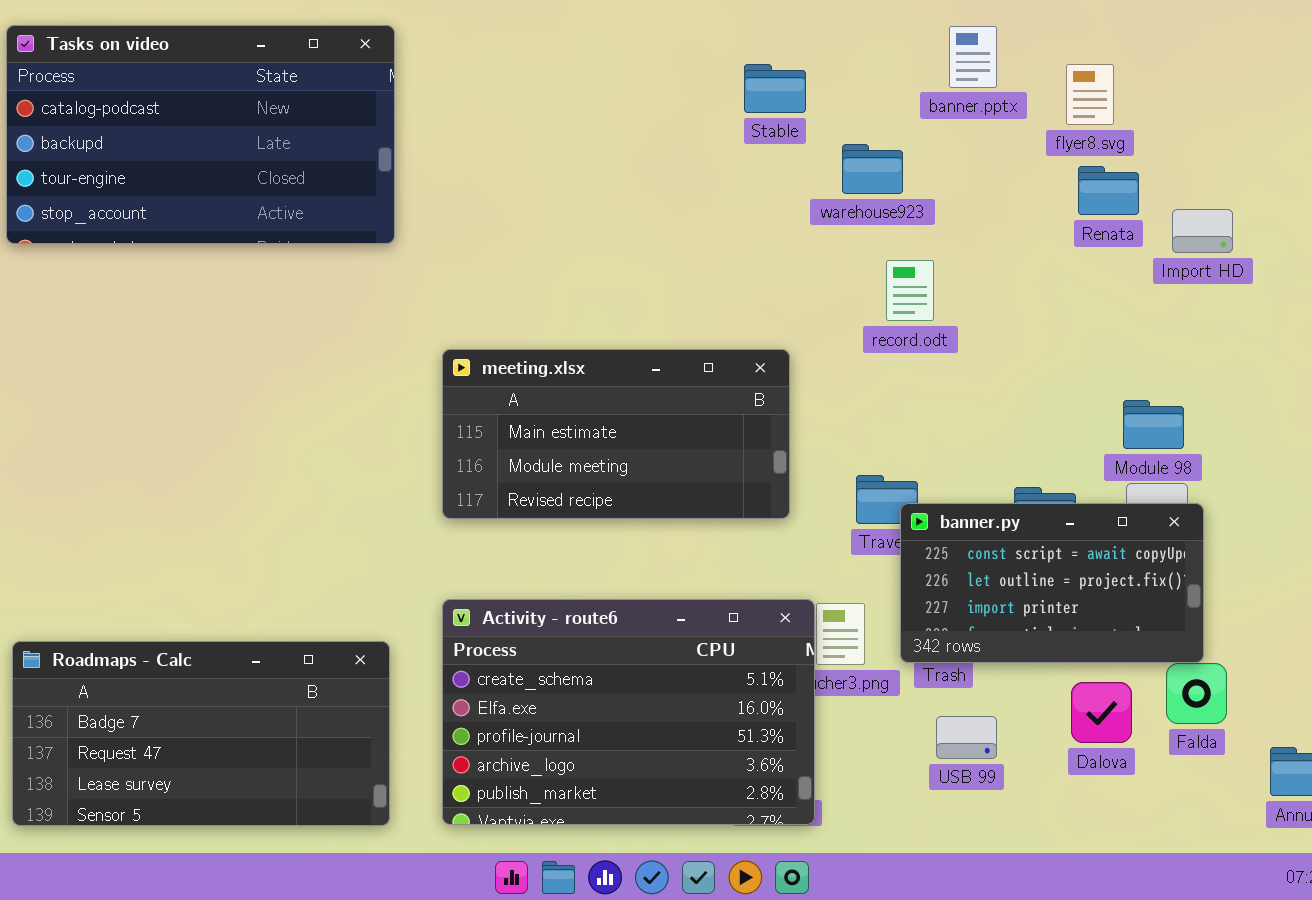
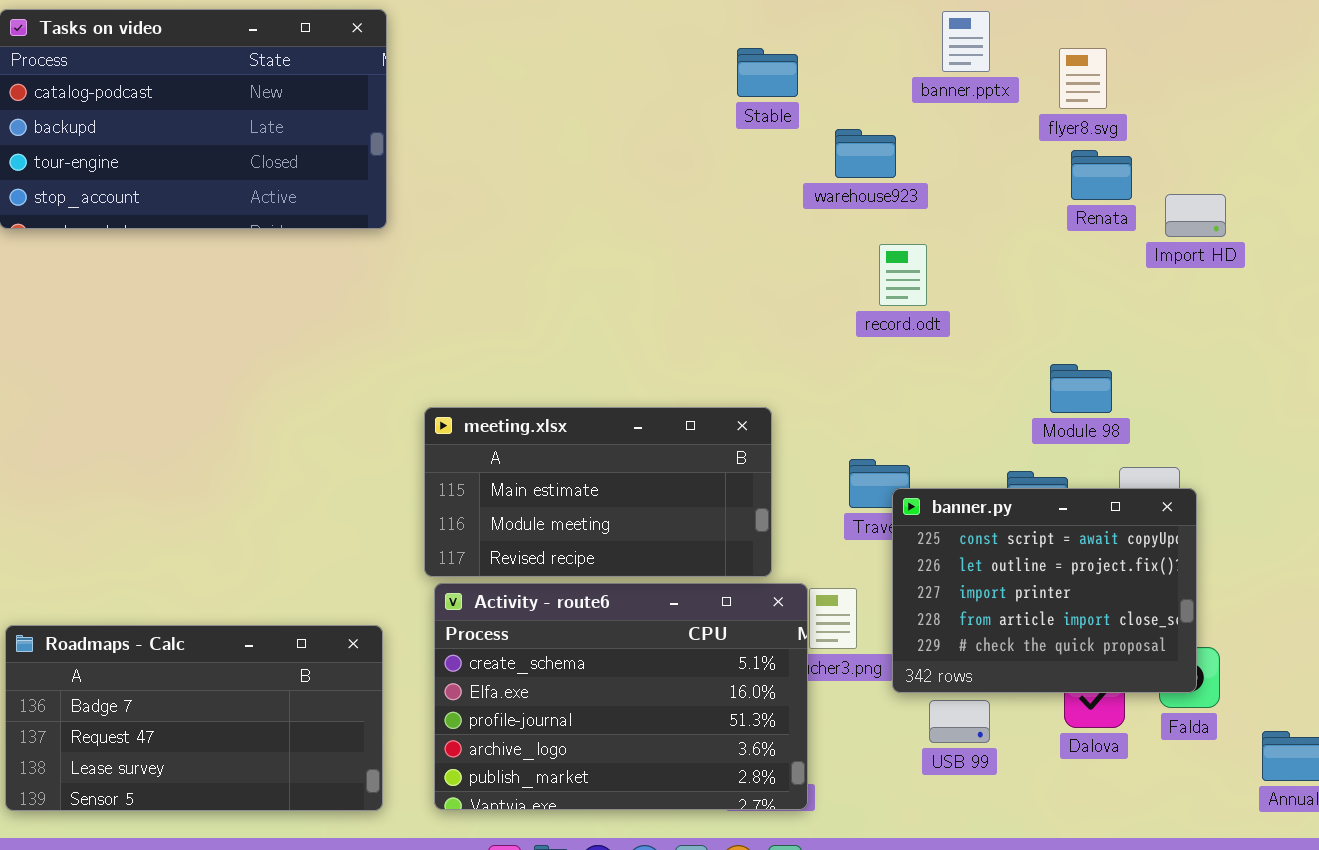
meeting.xlsx: [442,349,790,519] -> [424,407,772,577], moved
Module 98: [1123,400,1184,449] -> [1050,364,1112,413], moved
banner.py: [900,503,1204,663] -> [892,488,1197,693], resized

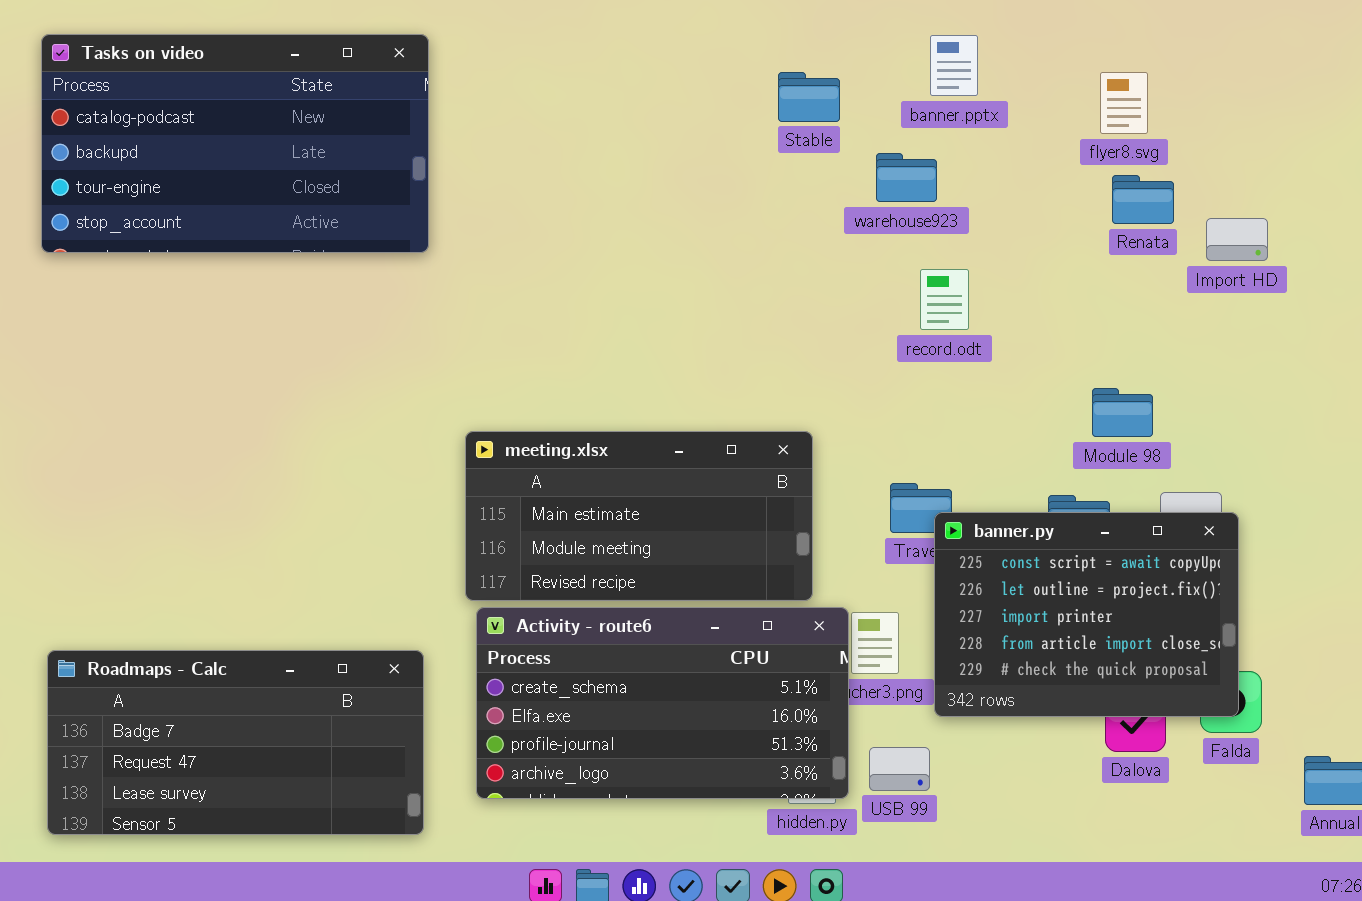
banner.pptx: [942,11,990,72] -> [930,35,978,96], moved
Activity - route6: [434,583,808,810] -> [476,607,849,799], resized
USB 99: [929,700,990,743] -> [869,747,930,791], moved

